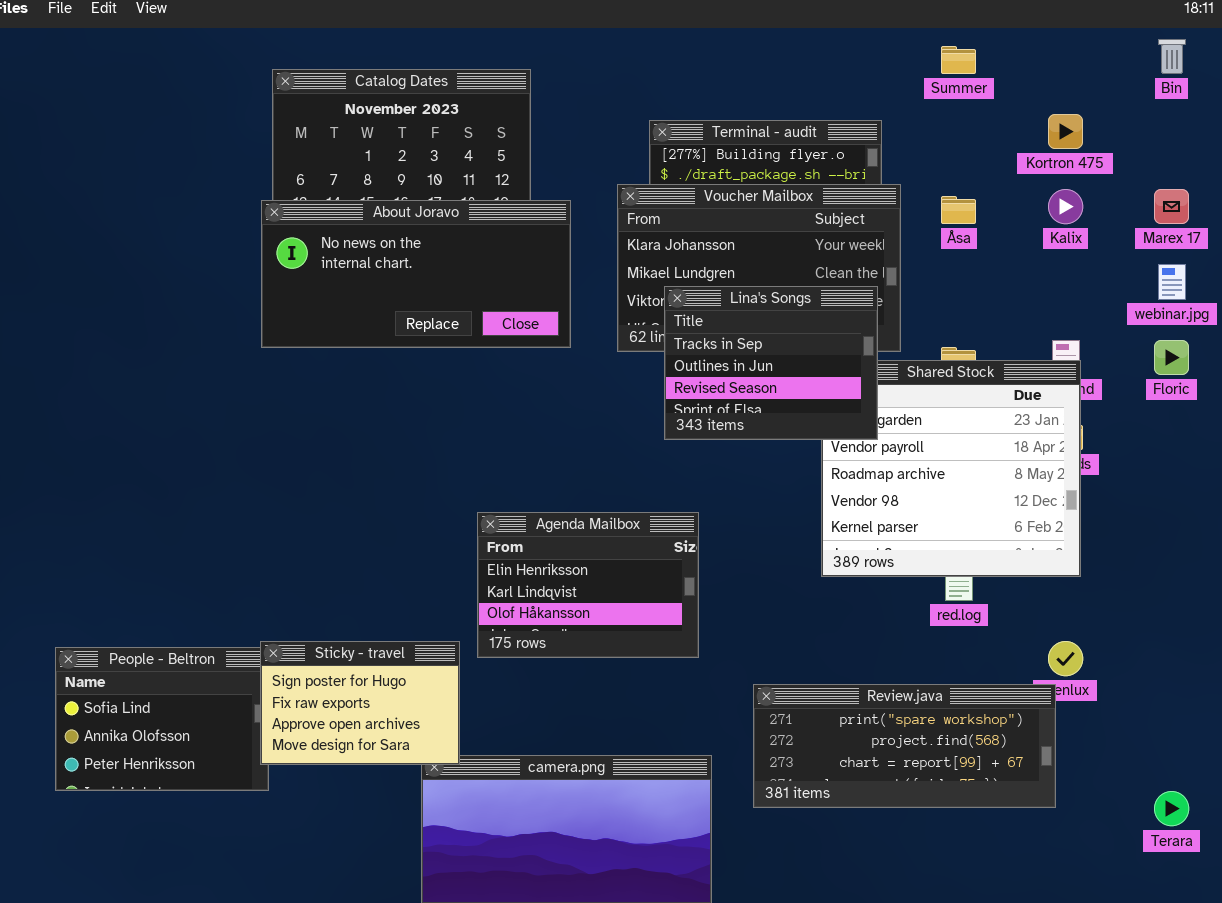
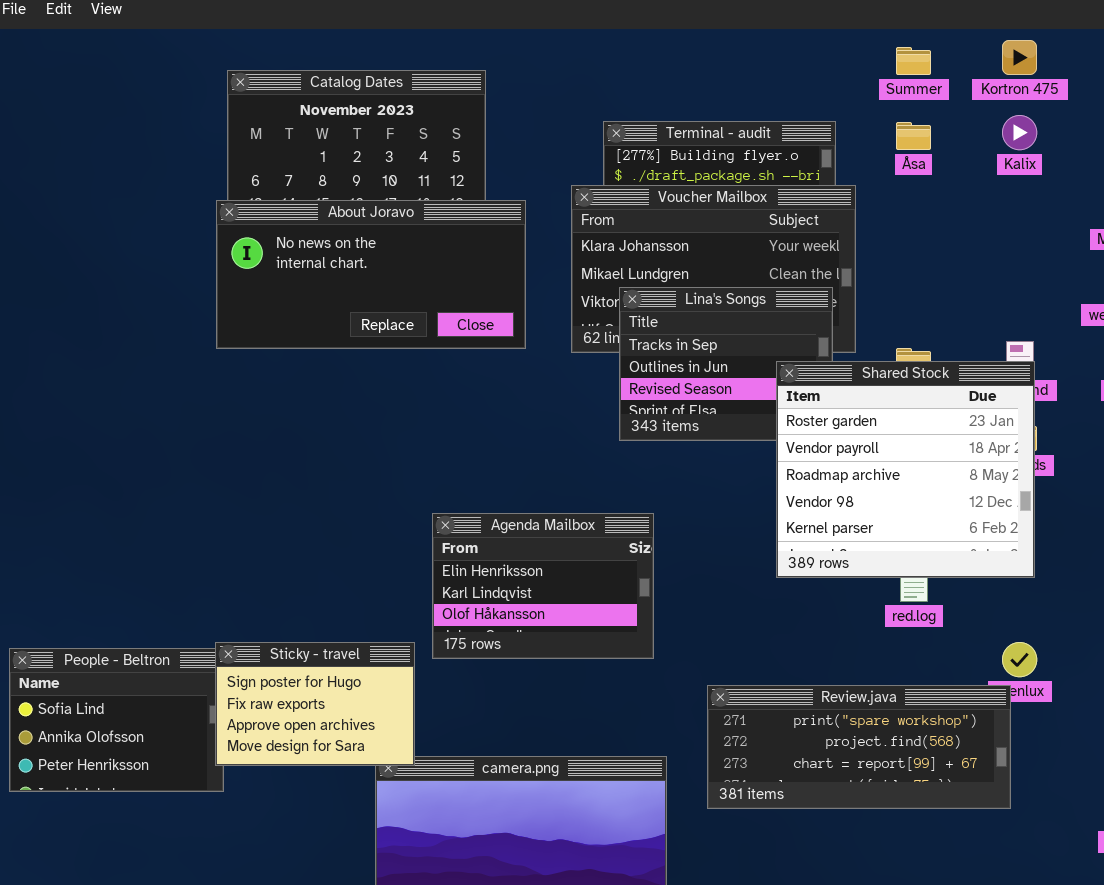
Kortron 475: [1048,114,1083,149] -> [1002,40,1037,75], moved
Kalix: [1048,189,1083,224] -> [1002,115,1037,150], moved
Åsa: [941,196,976,224] -> [896,122,931,150], moved
Shared Stock: [821,360,1081,577] -> [776,361,1035,578], raised

